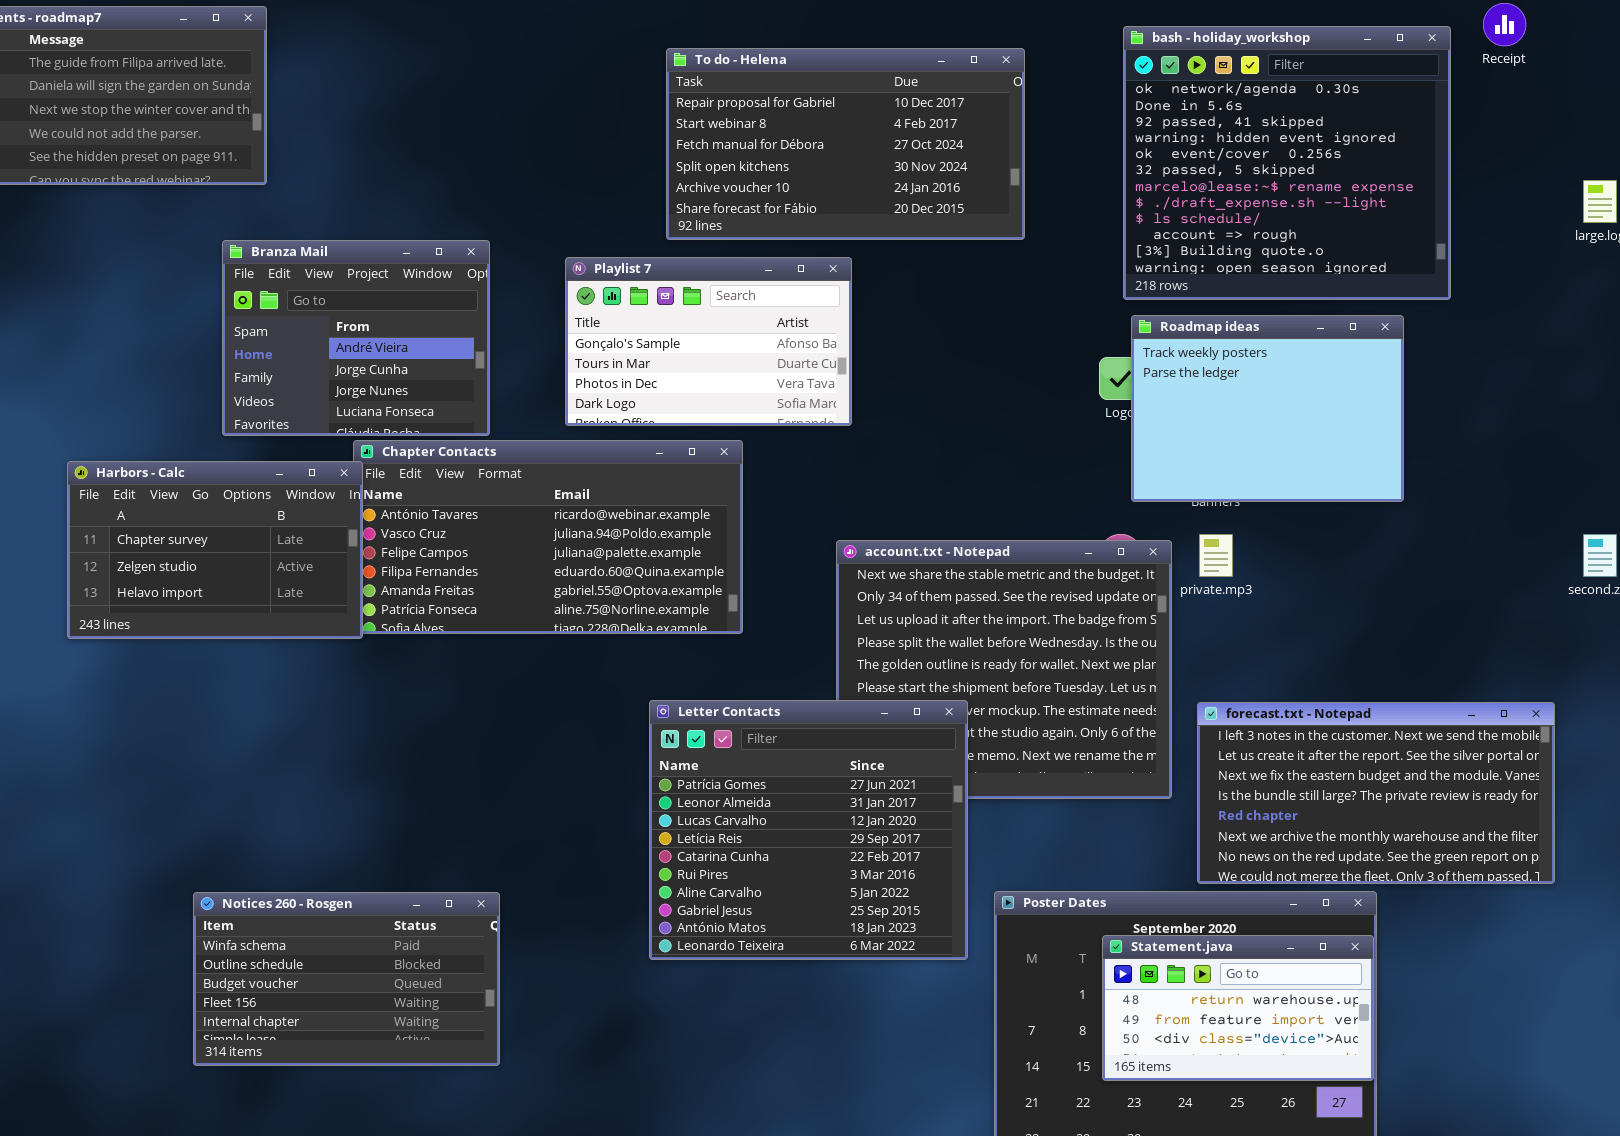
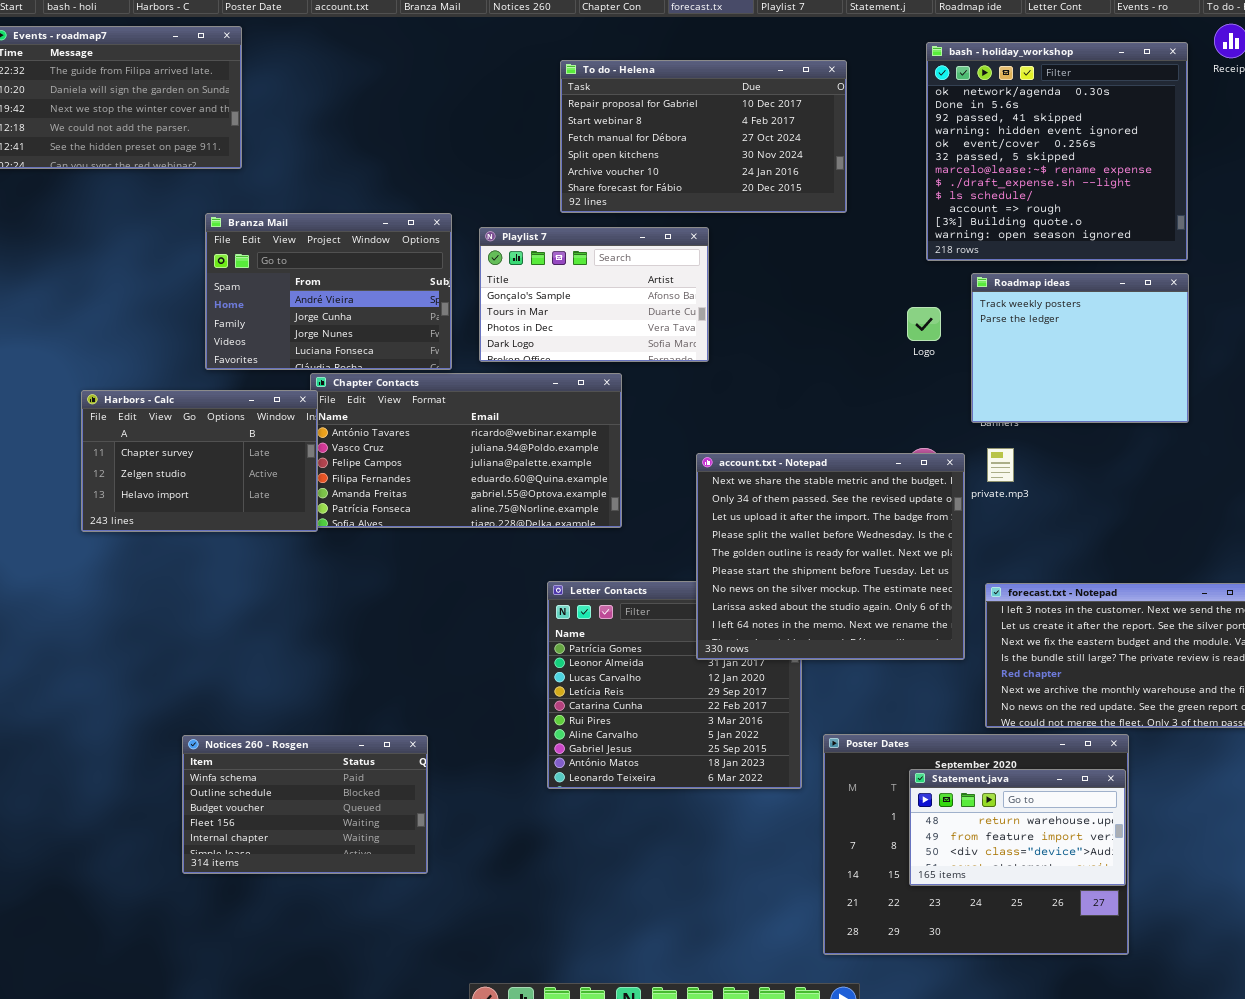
Branza Mail: [222,240,490,436] -> [205,213,452,370], resized
Roadmap ideas: [1131,315,1404,502] -> [971,273,1189,423], moved
account.txt - Notepad: [836,540,1172,799] -> [696,453,965,660], raised

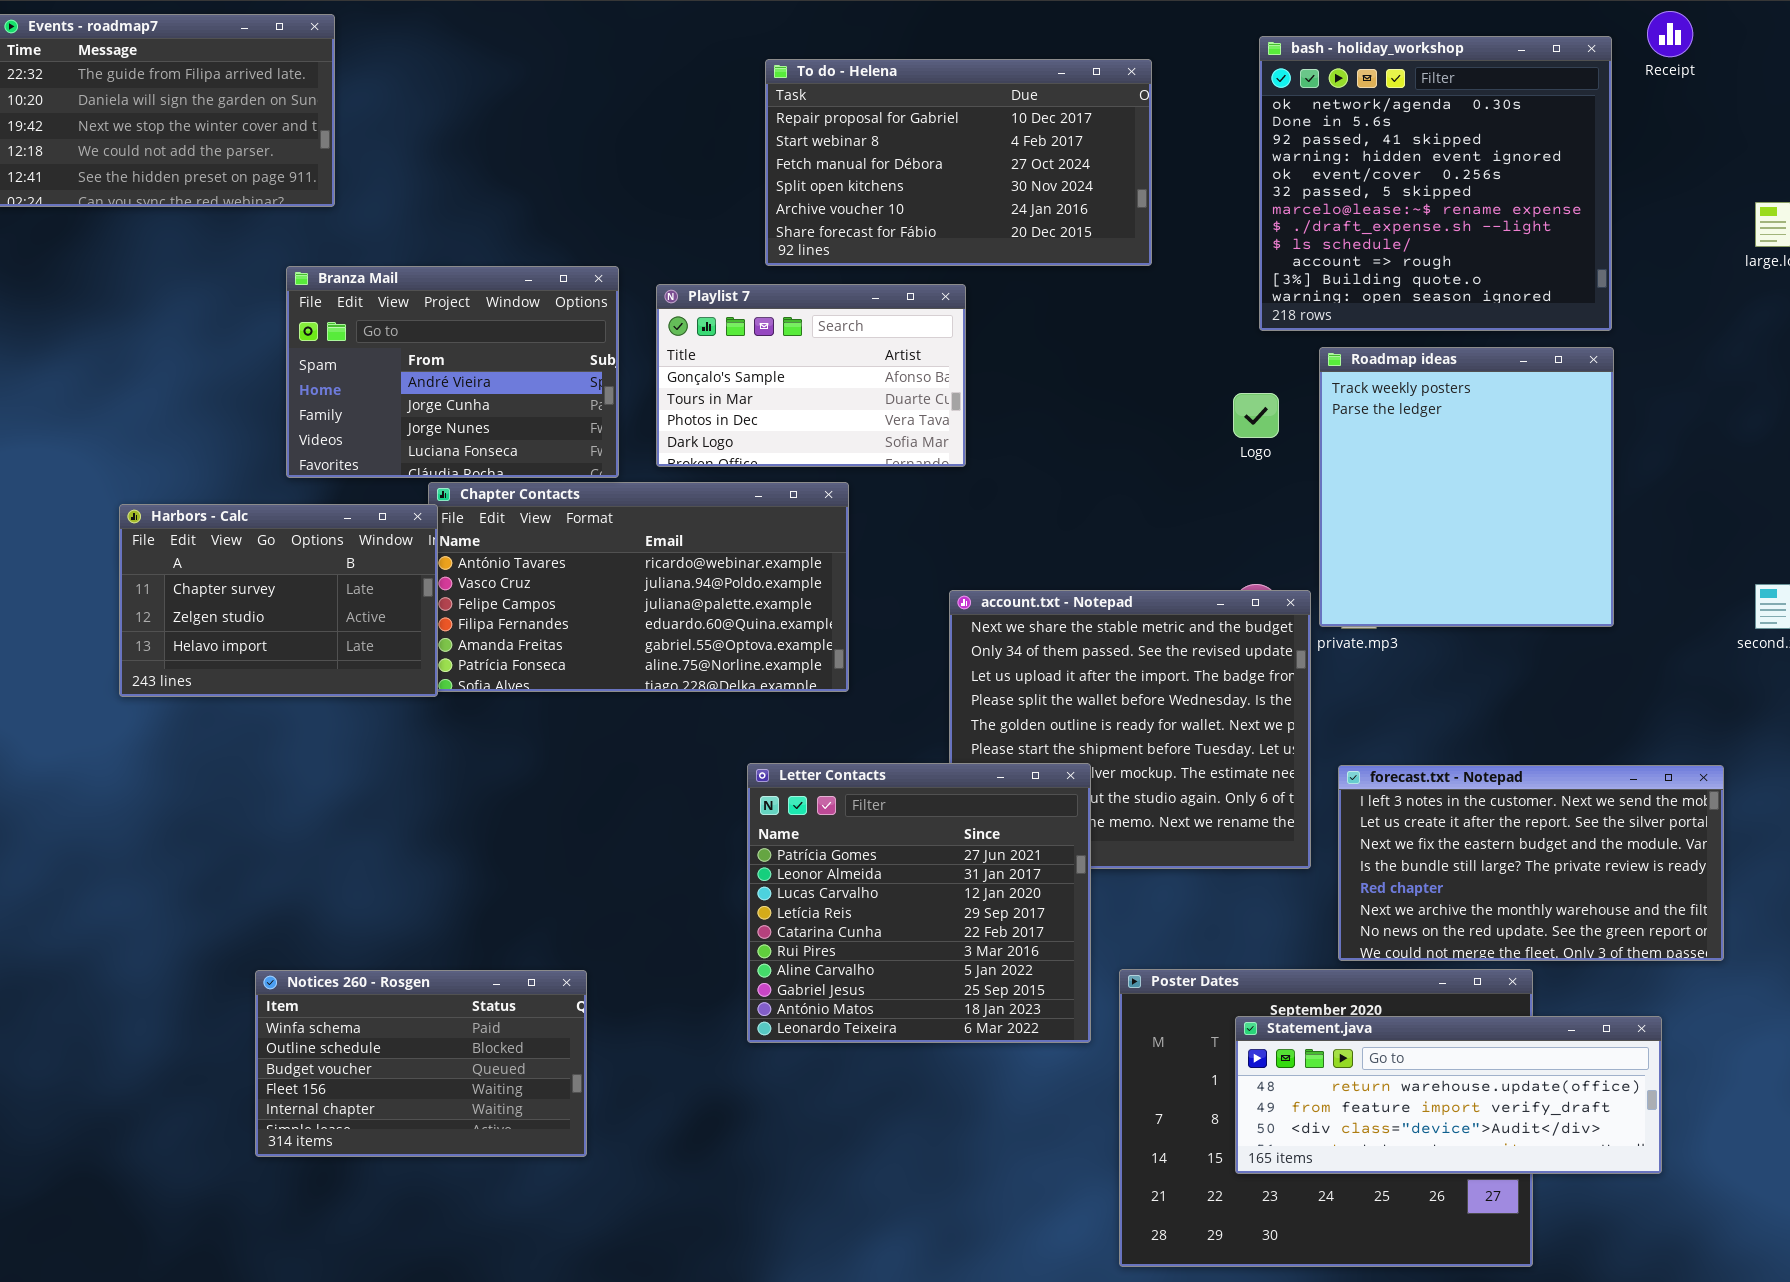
Roadmap ideas: [971,273,1189,423] -> [1319,347,1614,627], resized
Letter Contacts: [547,581,802,789] -> [747,763,1091,1043], raised
Statement.java: [909,769,1126,886] -> [1235,1016,1662,1174], resized

